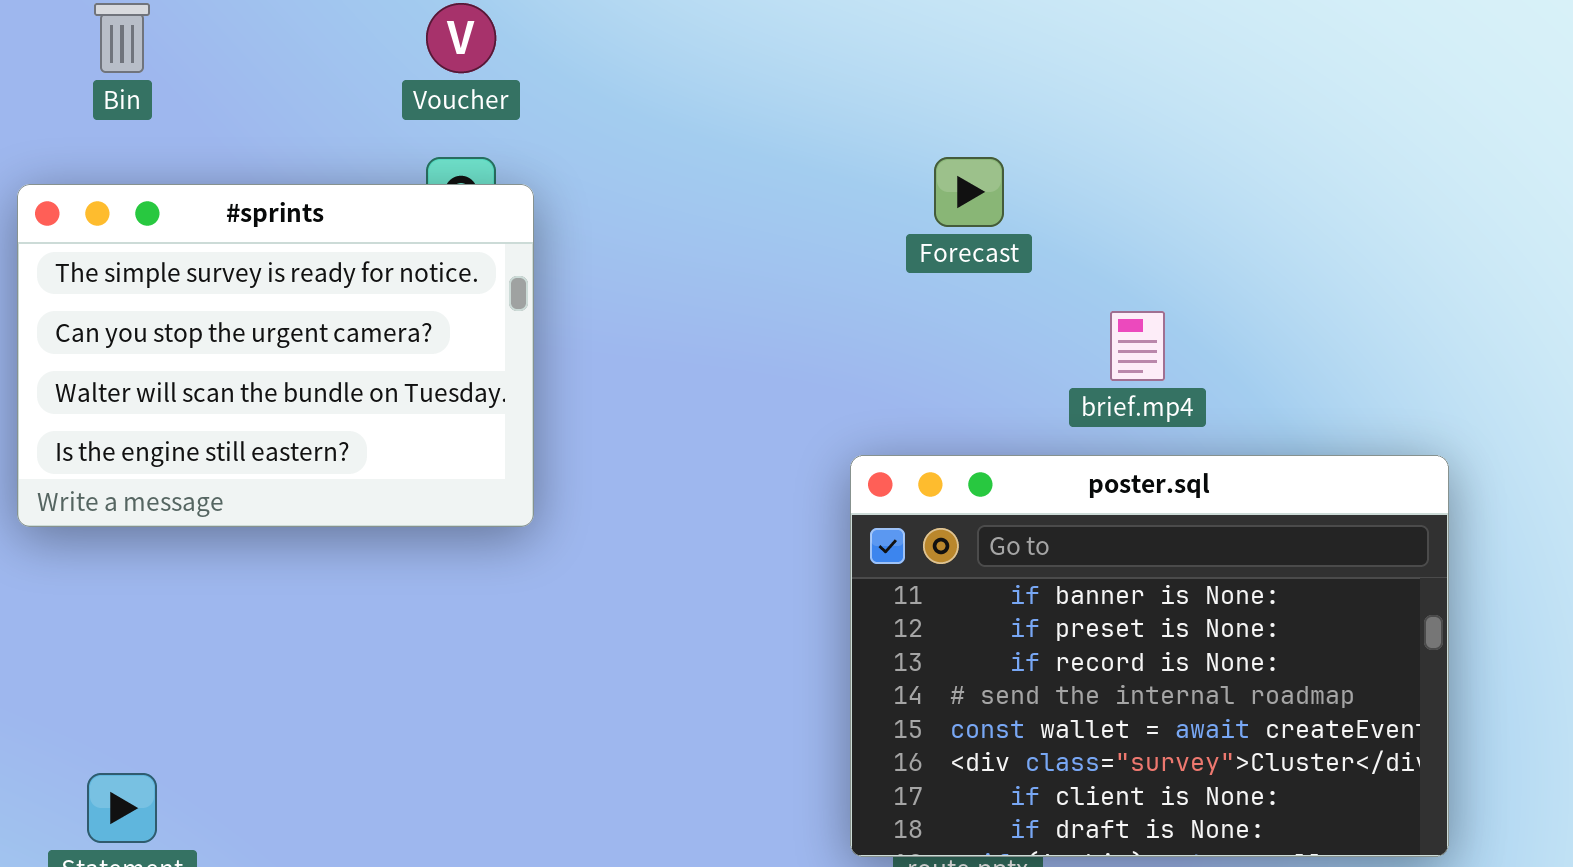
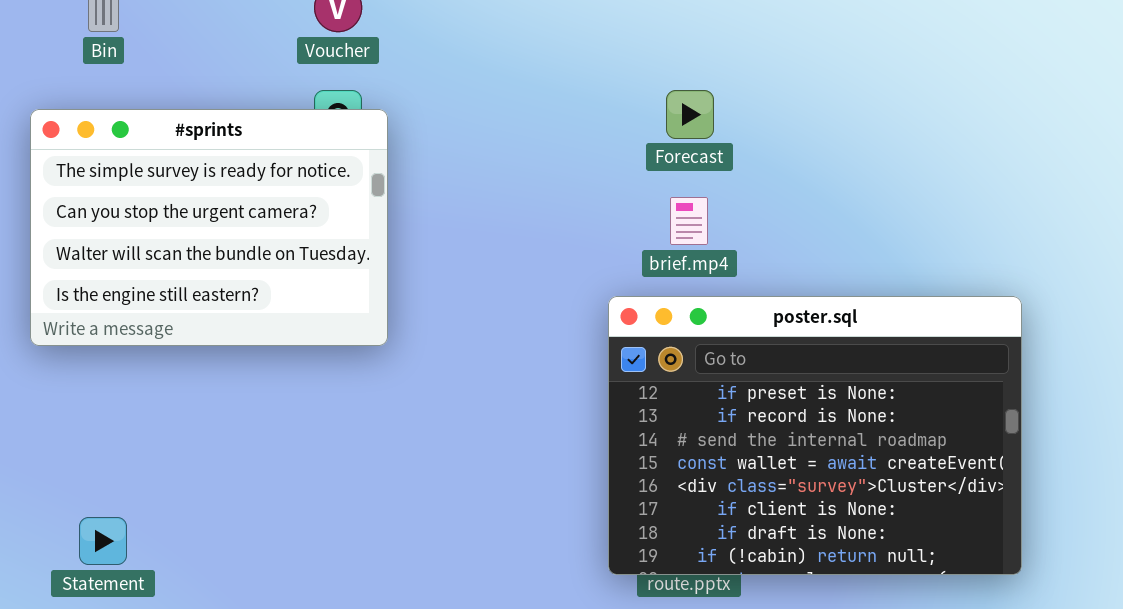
brief.mp4: [1110,311,1165,381] -> [670,197,708,245], moved
poster.sql: [850,455,1449,857] -> [608,296,1022,575], scrolled down 1 row

